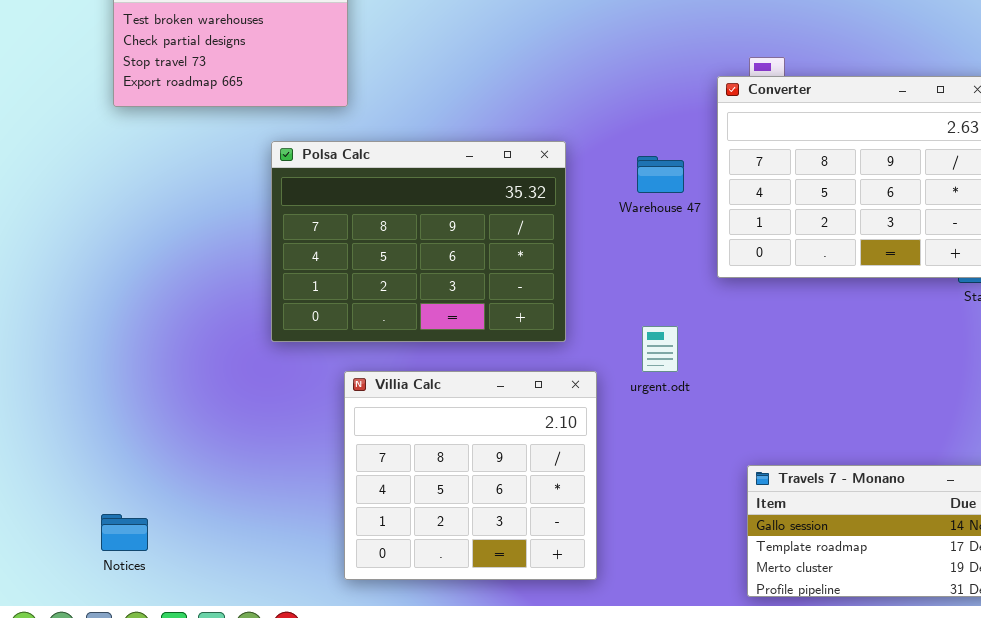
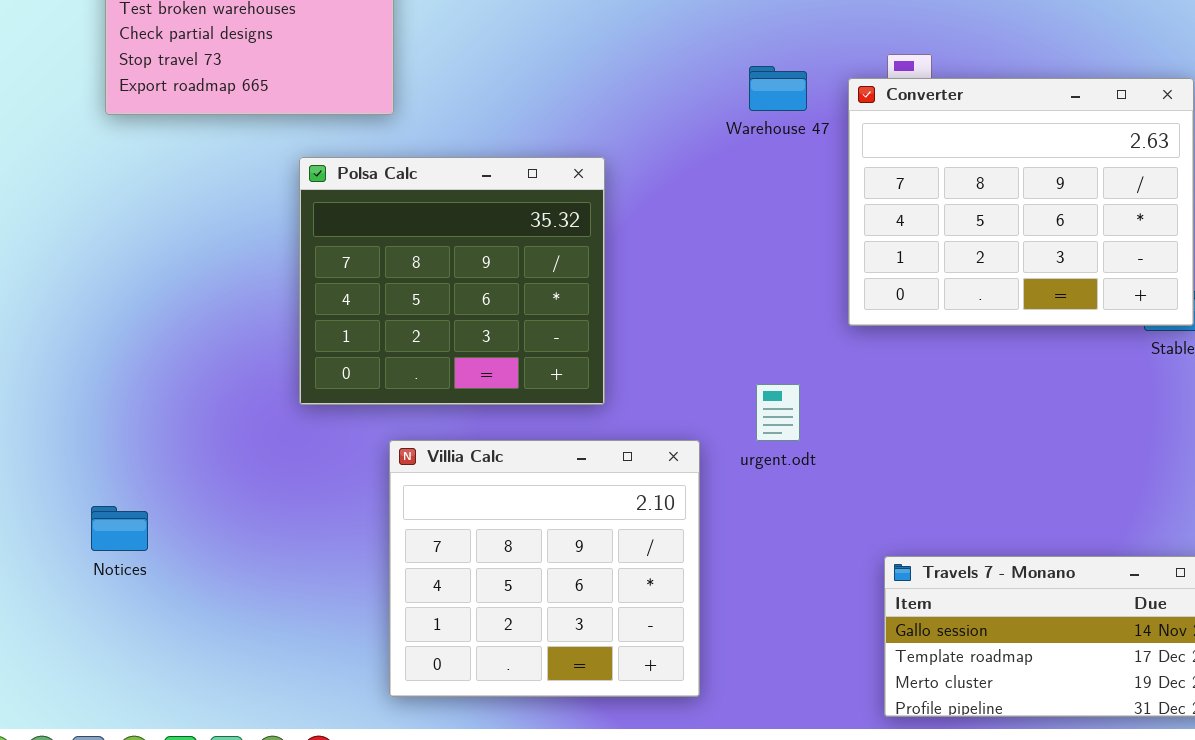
Polsa Calc: [271,141,566,342] -> [299,157,605,405], resized
Warehouse 47: [637,156,684,193] -> [749,66,807,111], moved
Notices: [101,514,148,551] -> [91,506,148,551], moved

